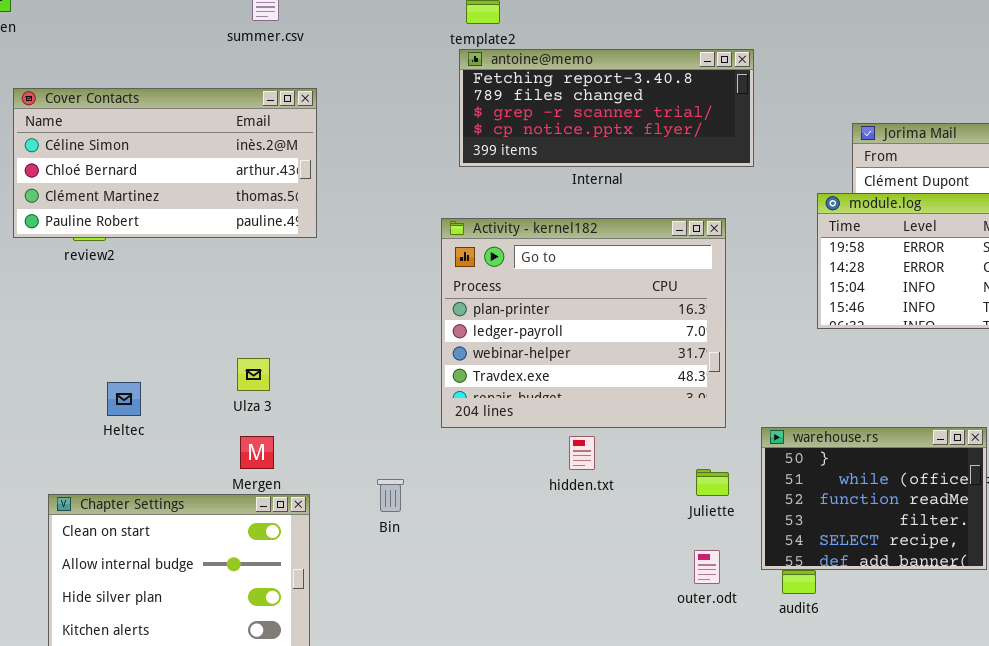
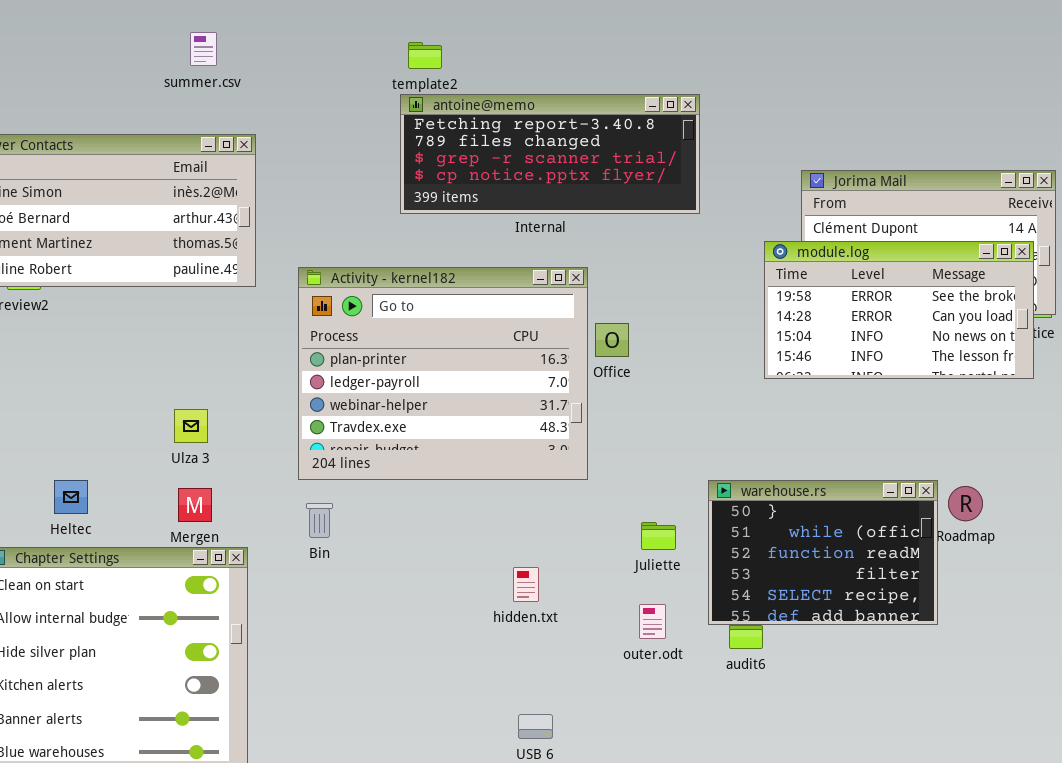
Activity - kernel182: [441,218,726,428] -> [298,267,588,480], moved
Heltec: [107,382,141,416] -> [54,480,88,514], moved
hidden.txt: [569,436,595,470] -> [513,567,539,602], moved
Bin: [377,479,404,512] -> [306,503,333,538], moved

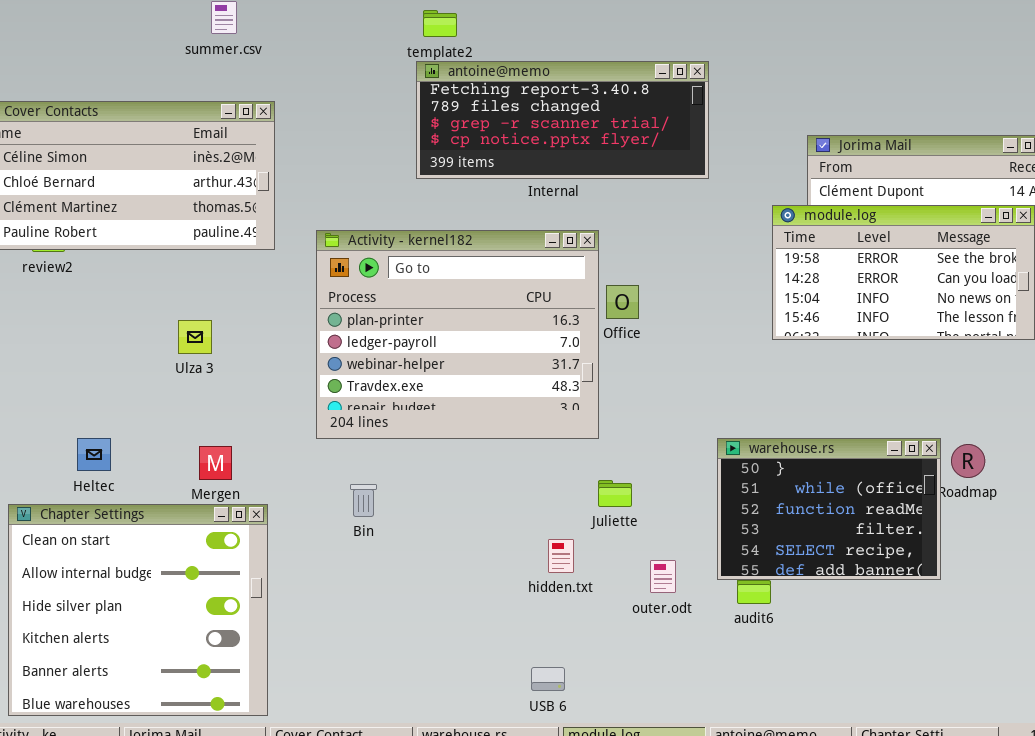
Ulza 3: [174,409,208,443] -> [178,320,212,354], moved
Bin: [306,503,333,538] -> [350,484,377,517], moved
Juliette: [641,522,676,550] -> [598,480,632,507], moved
hidden.txt: [513,567,539,602] -> [548,539,574,573], moved

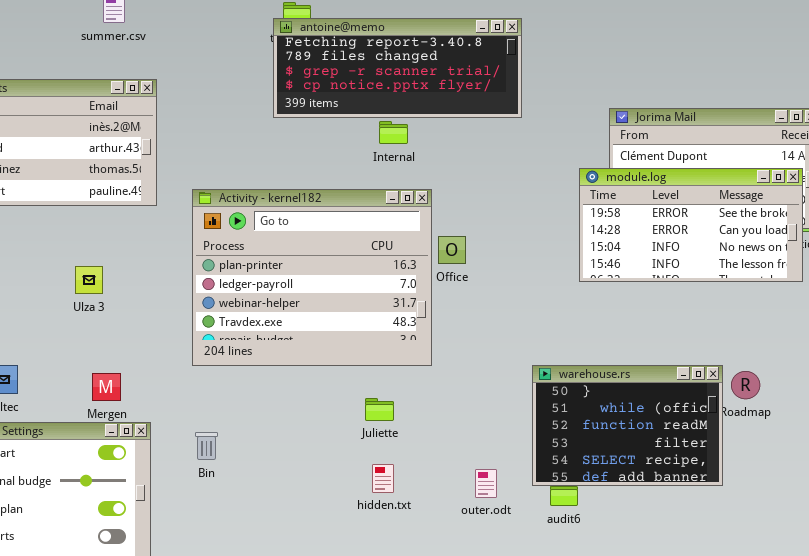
antoine@memo: [416,61,709,179] -> [273,18,522,118], moved
Juliette: [598,480,632,507] -> [365,398,394,421], moved
Bin: [350,484,377,517] -> [195,432,218,460], moved
hidden.txt: [548,539,574,573] -> [372,464,394,493], moved

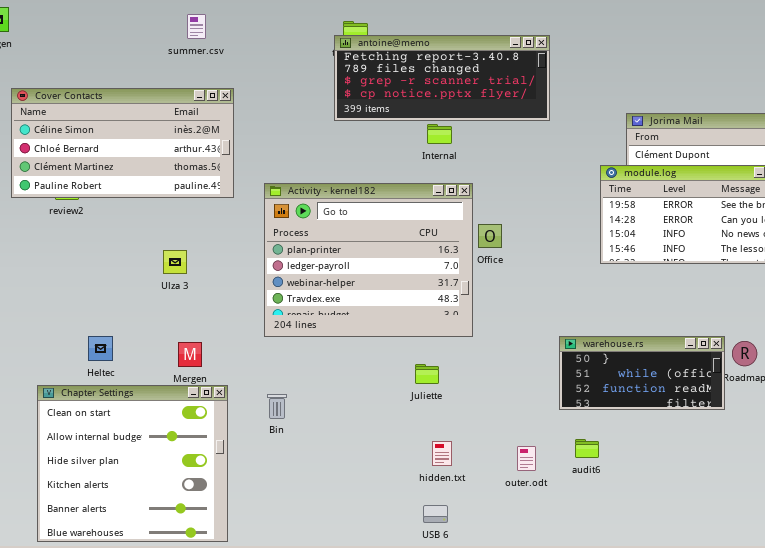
warehouse.rs: [532,365,723,486] -> [559,336,725,410], resized
hidden.txt: [372,464,394,493] -> [432,441,452,466], moved
outer.odt: [475,469,497,498] -> [517,446,536,471], moved

